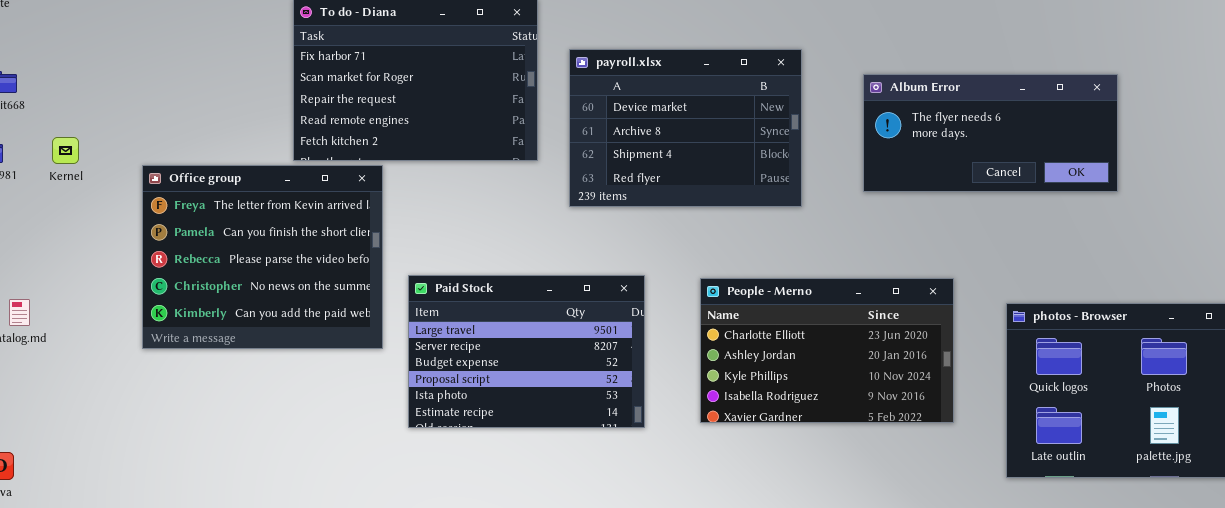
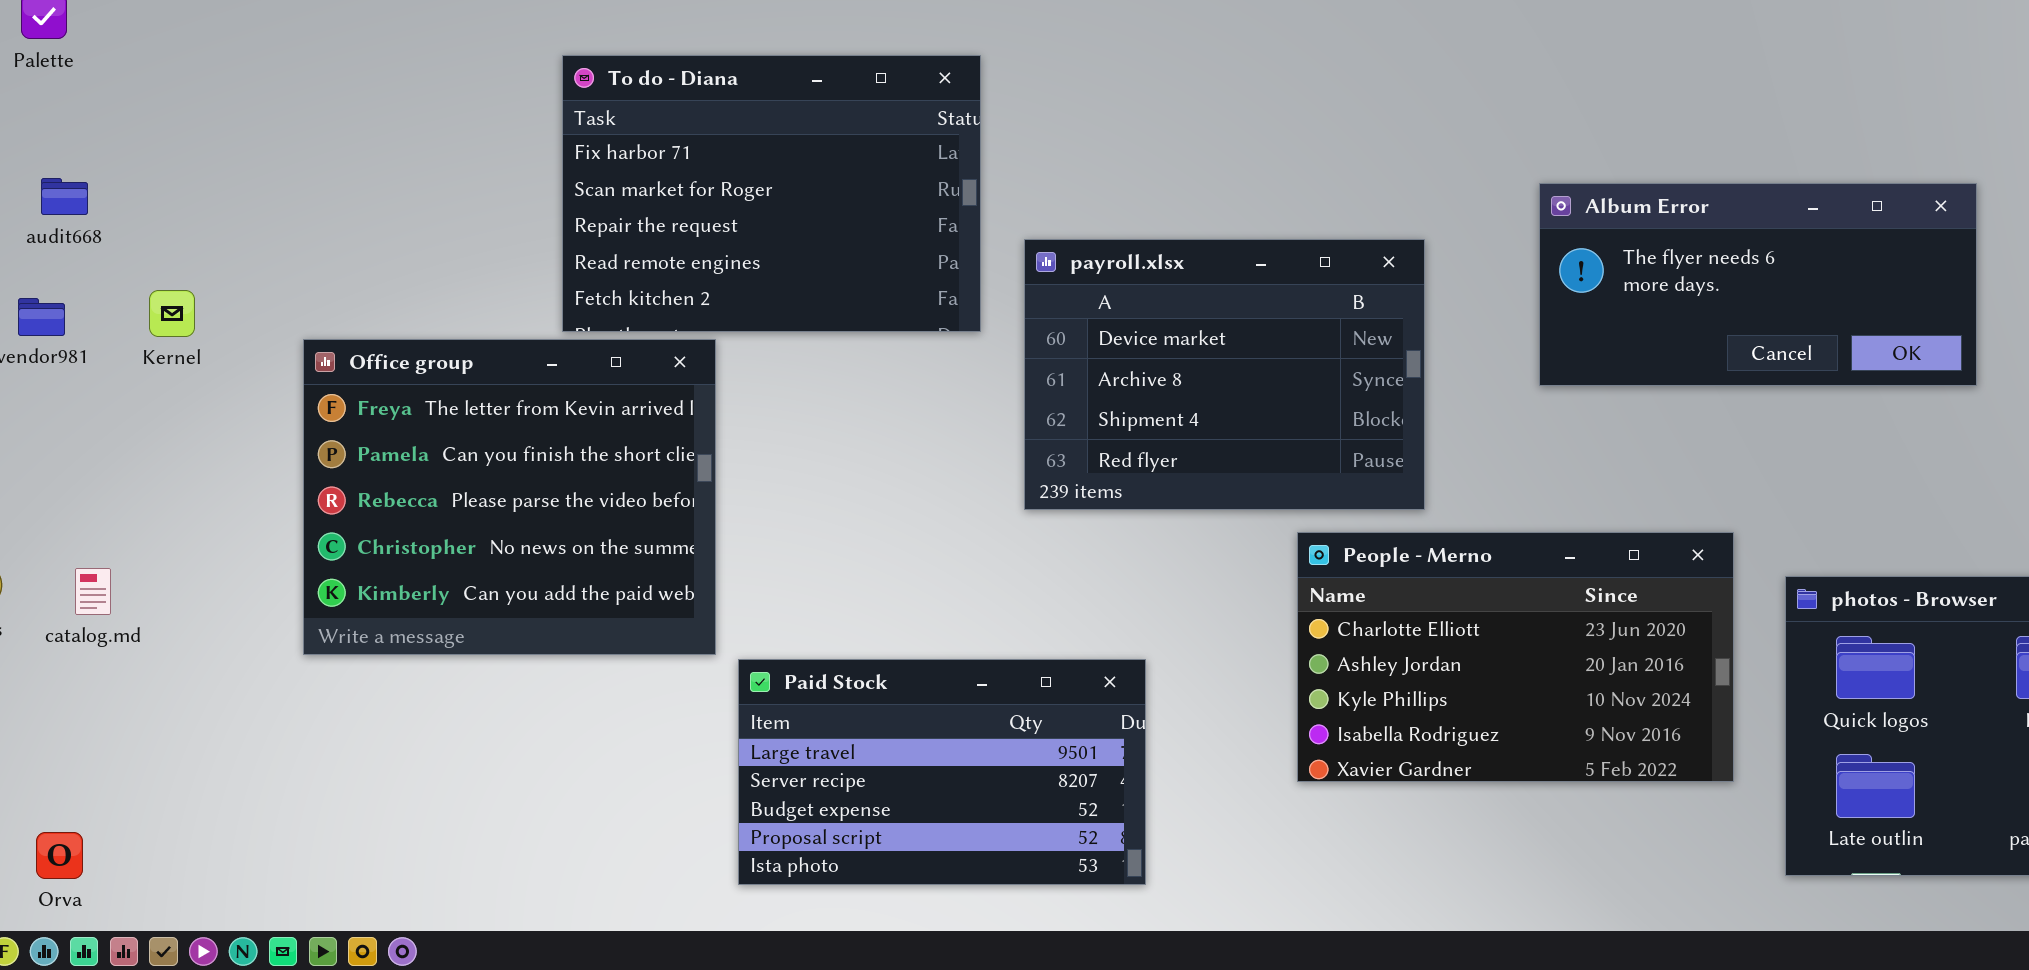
payroll.xlsx: [569,49,802,207] -> [1024,239,1425,510], moved
Paid Stock: [408,275,645,428] -> [738,659,1146,885], moved, resized
People - Merno: [700,278,954,423] -> [1297,532,1734,782], moved

